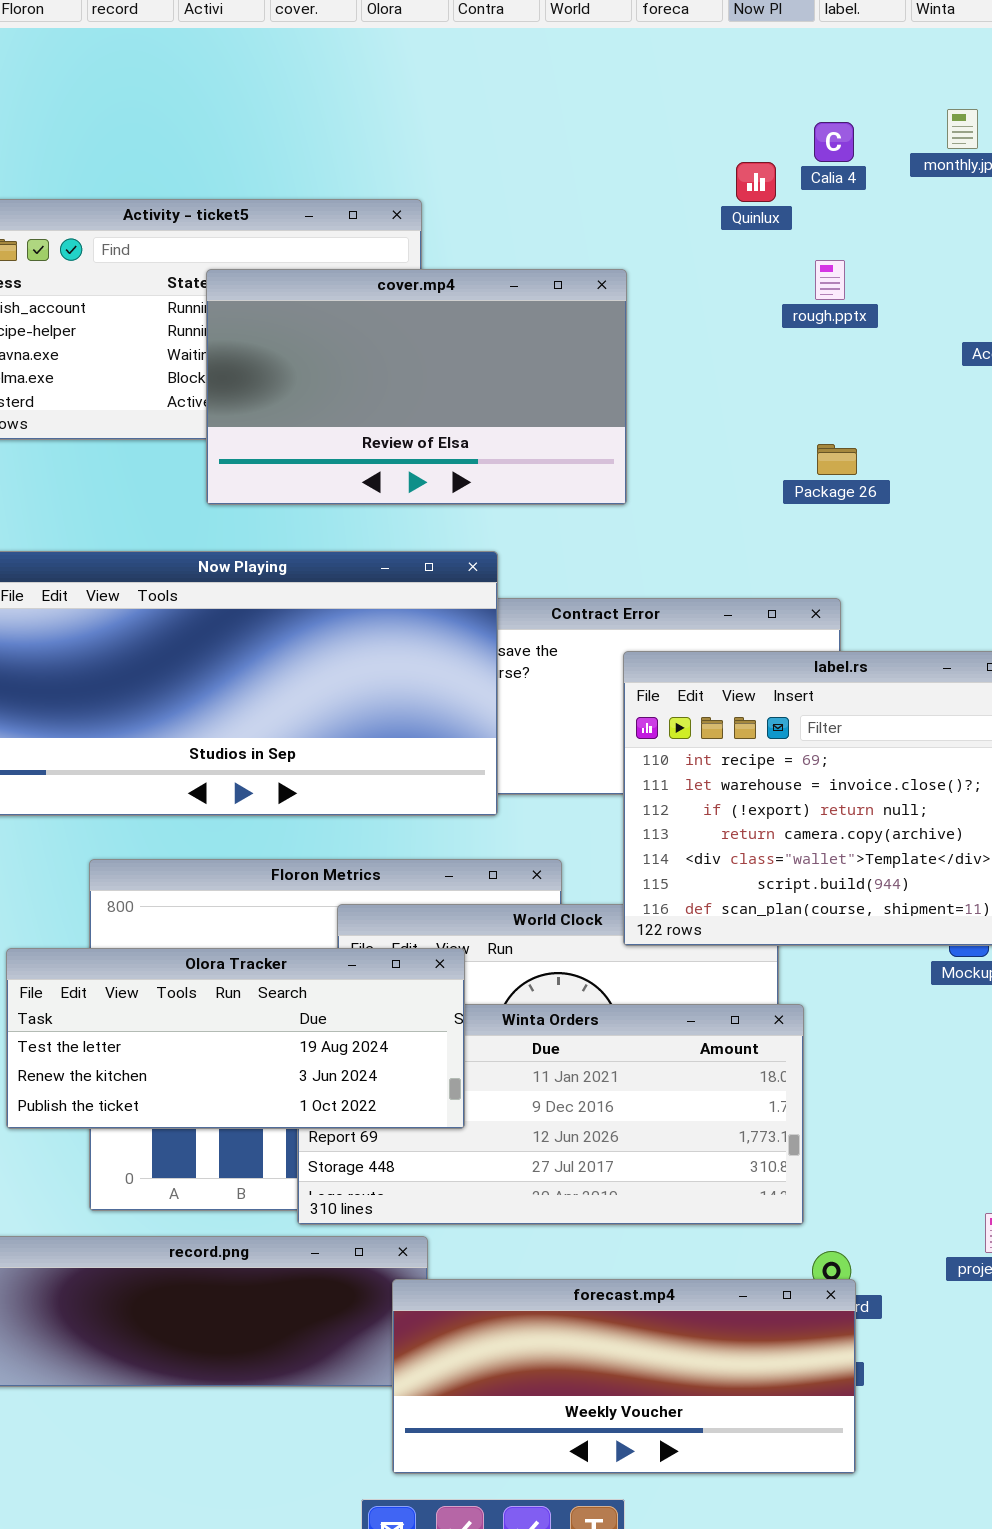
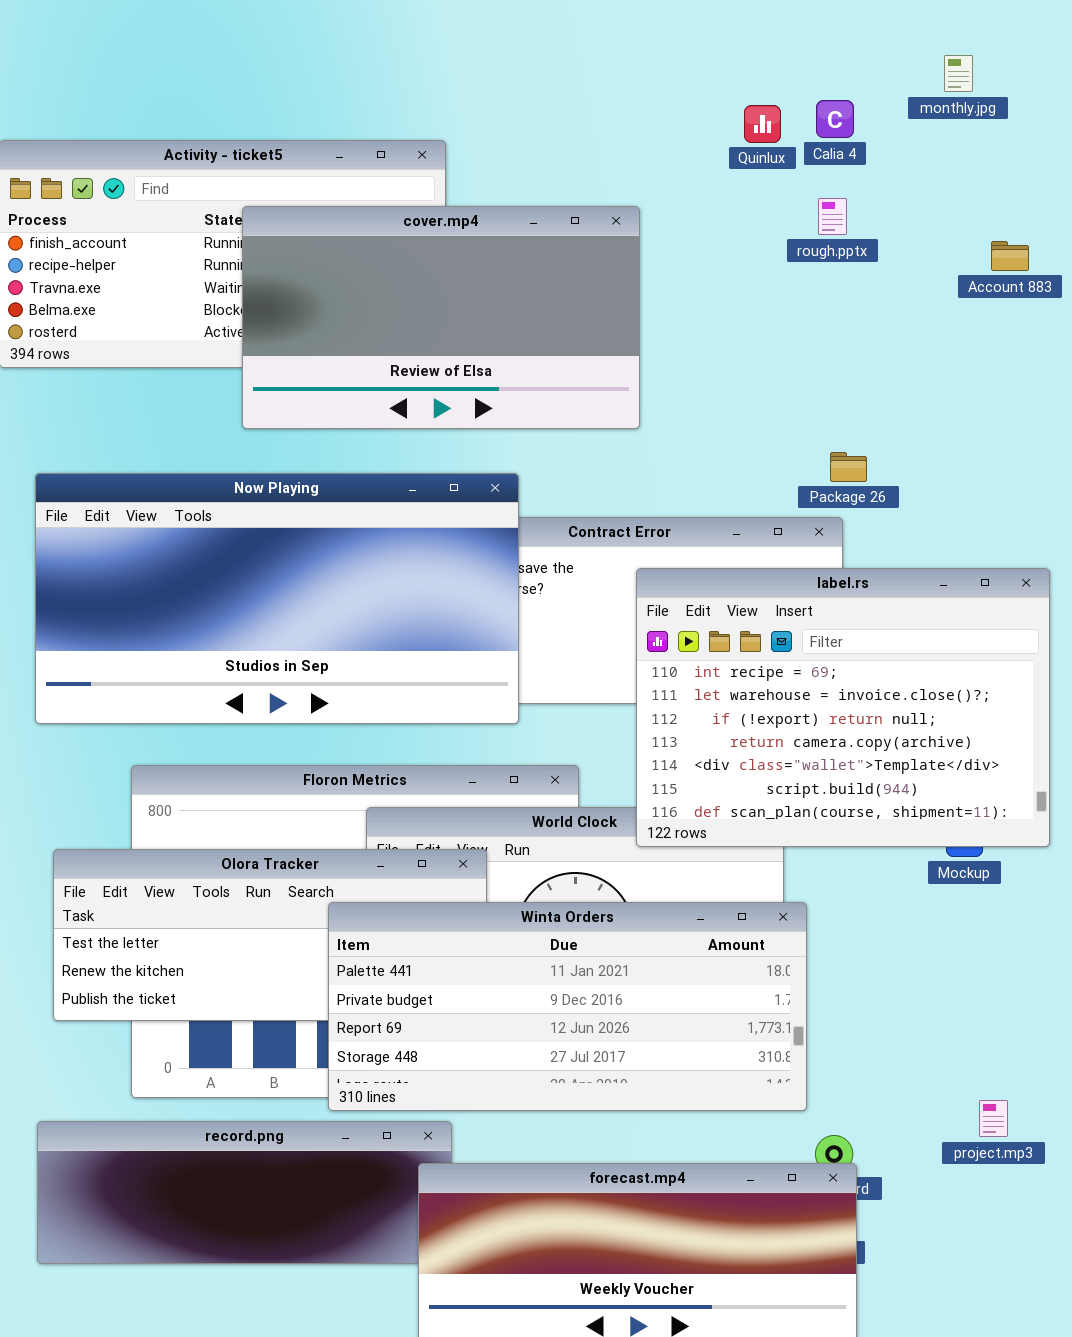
Calia 4: [814,122,854,162] -> [816,100,854,138], moved
Package 26: [817,444,857,475] -> [830,452,867,482], moved
Winta Orders: [297,1004,804,1225] -> [328,902,807,1111], raised

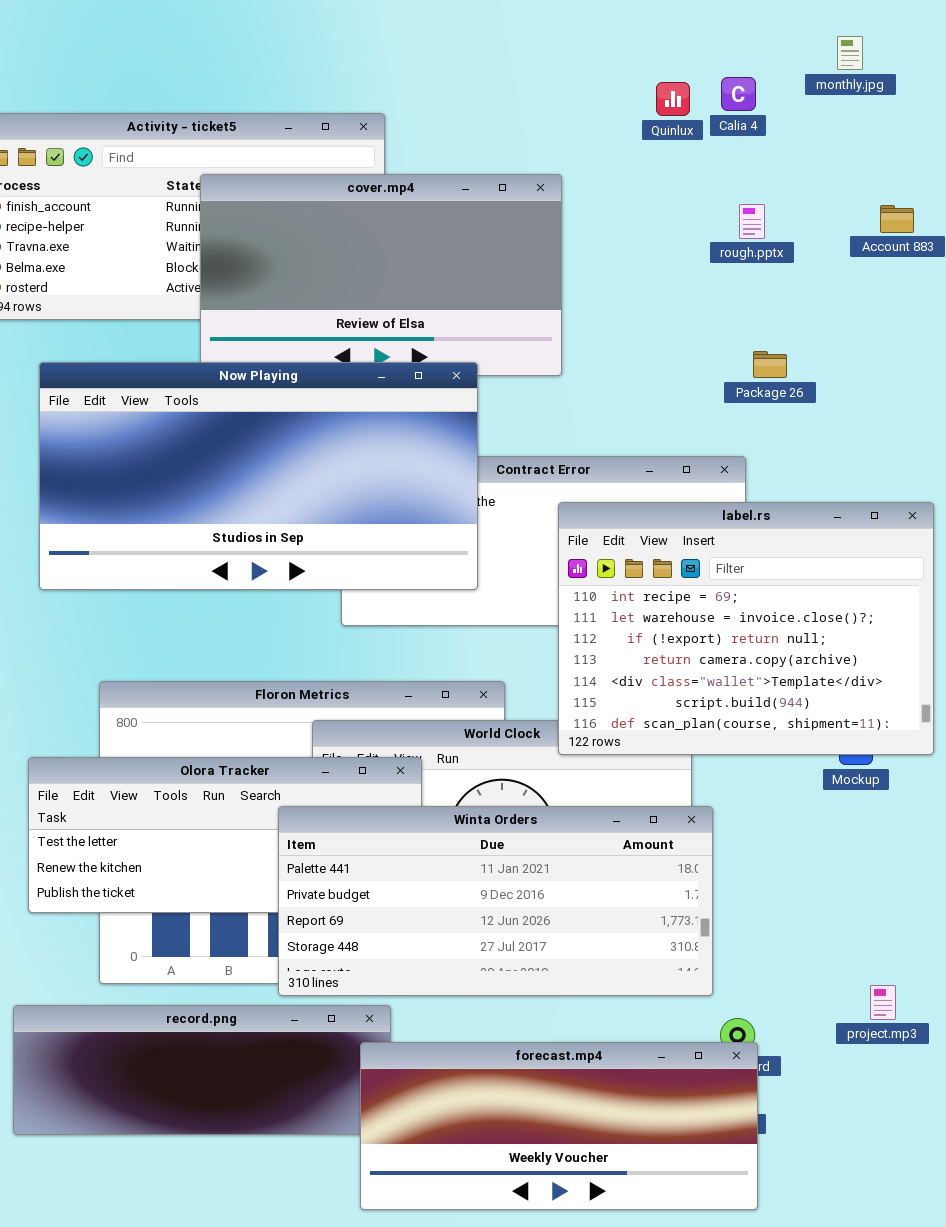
rough.pptx: [818,198,847,235] -> [739,204,765,239], moved
Package 26: [830,452,867,482] -> [753,351,787,378], moved
Now Playing: [35,473,519,724] -> [39,362,478,590], moved

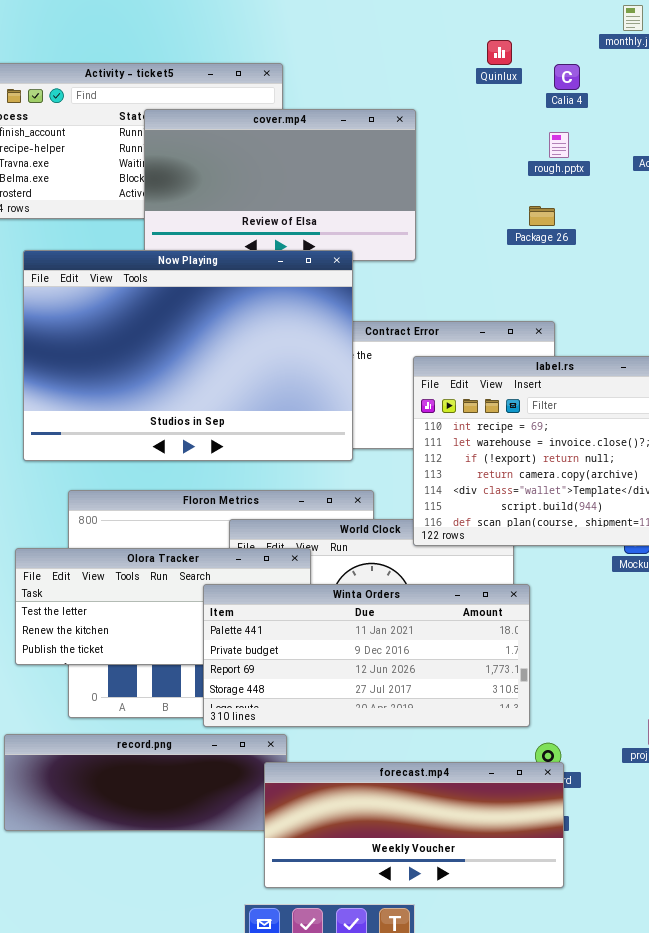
Calia 4: [721,77,756,111] -> [554,64,580,90], moved
Package 26: [753,351,787,378] -> [529,206,555,226], moved
Now Playing: [39,362,478,590] -> [23,250,353,461], resized

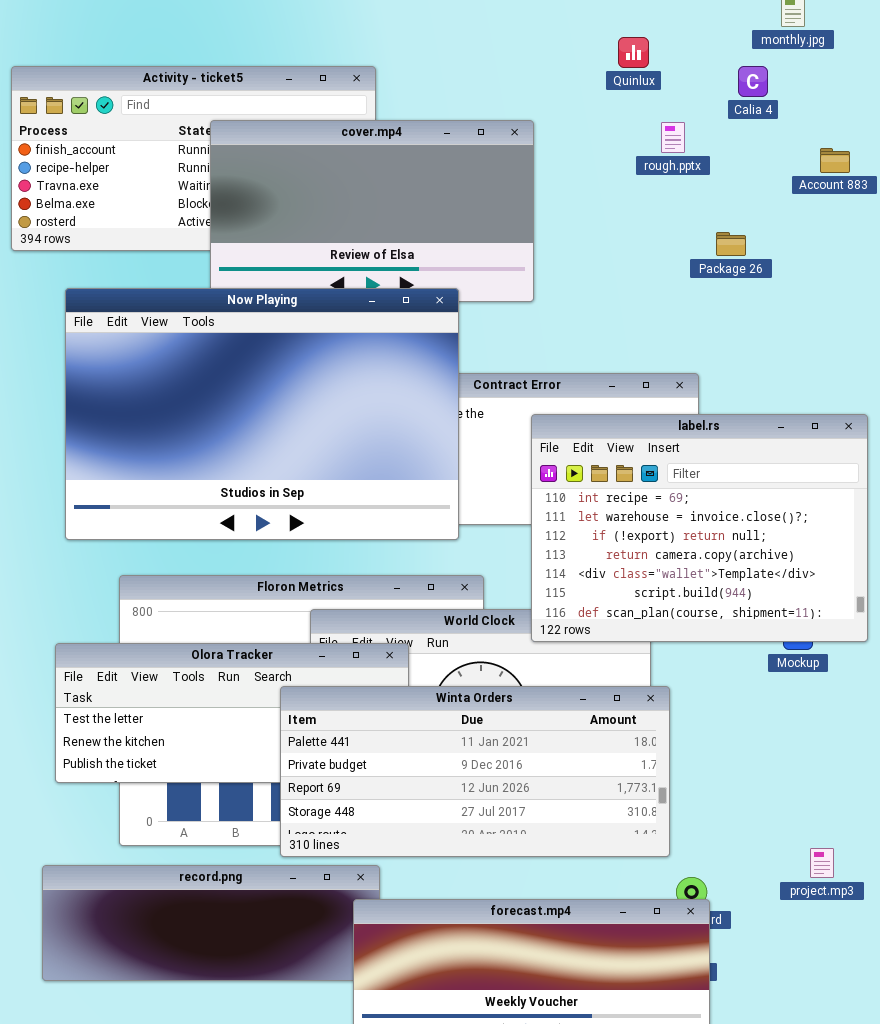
Calia 4: [554,64,580,90] -> [738,66,768,97], moved
rough.pptx: [549,132,569,158] -> [661,122,685,153], moved
Package 26: [529,206,555,226] -> [716,232,746,256], moved

